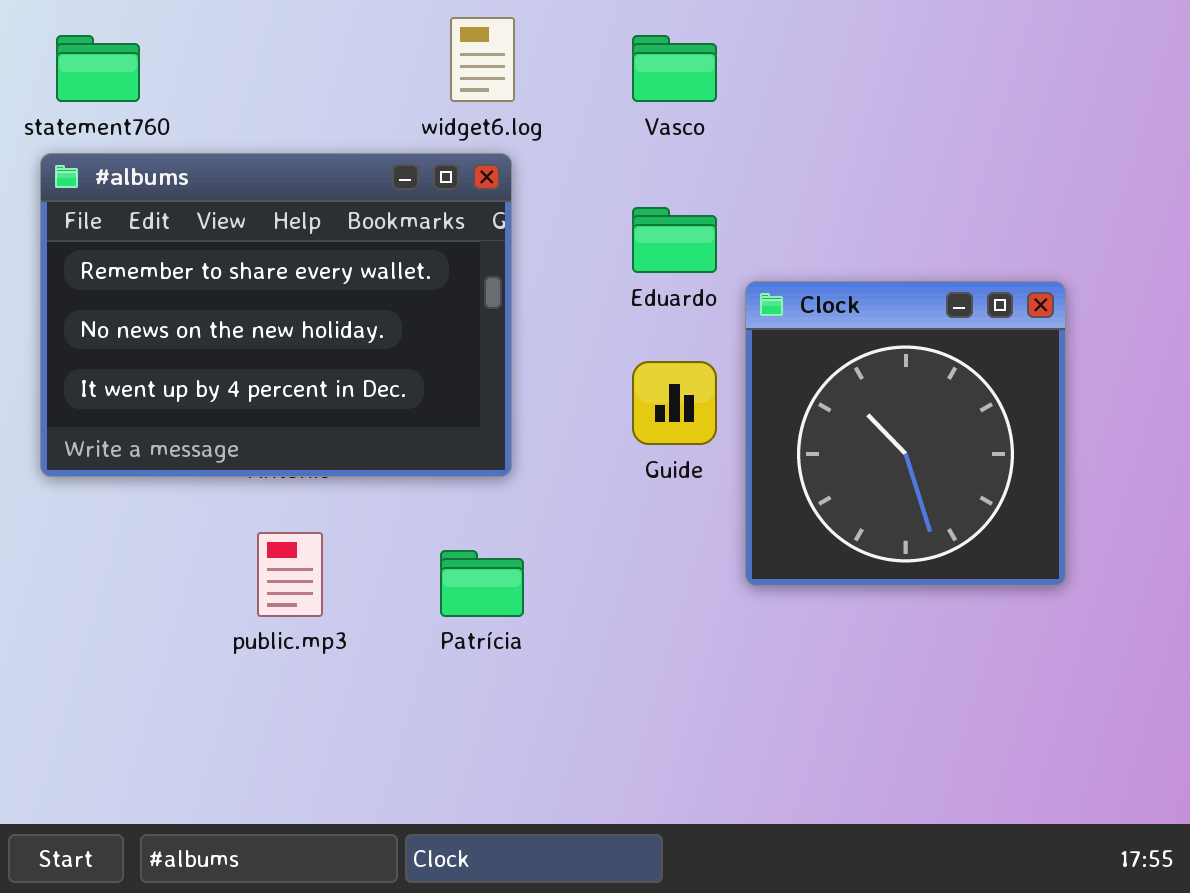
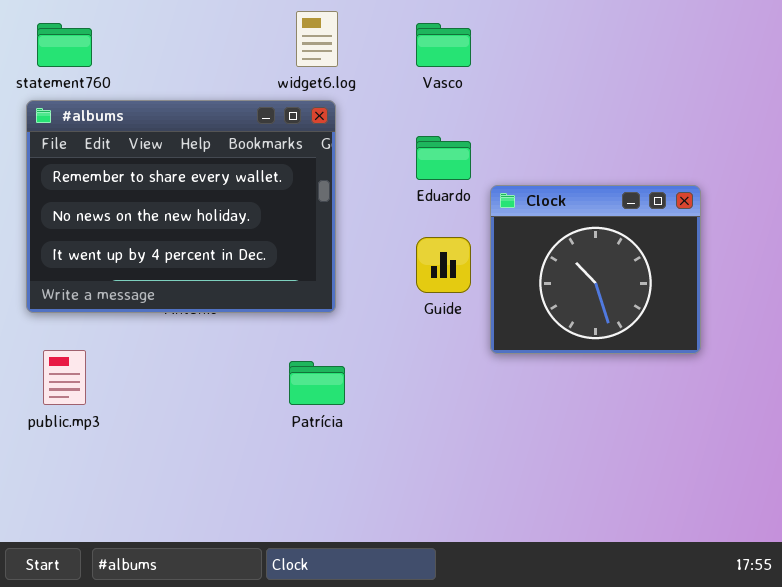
Clock: [745,281,1066,586] -> [490,185,701,354], resized
public.mp3: [257,532,323,617] -> [43,350,86,405], moved

